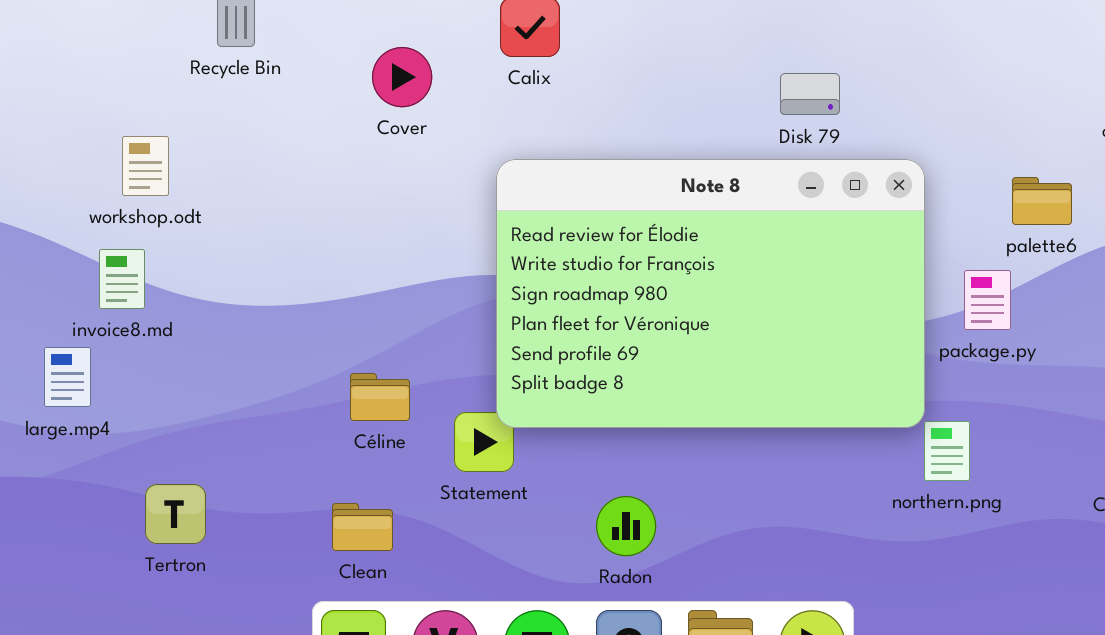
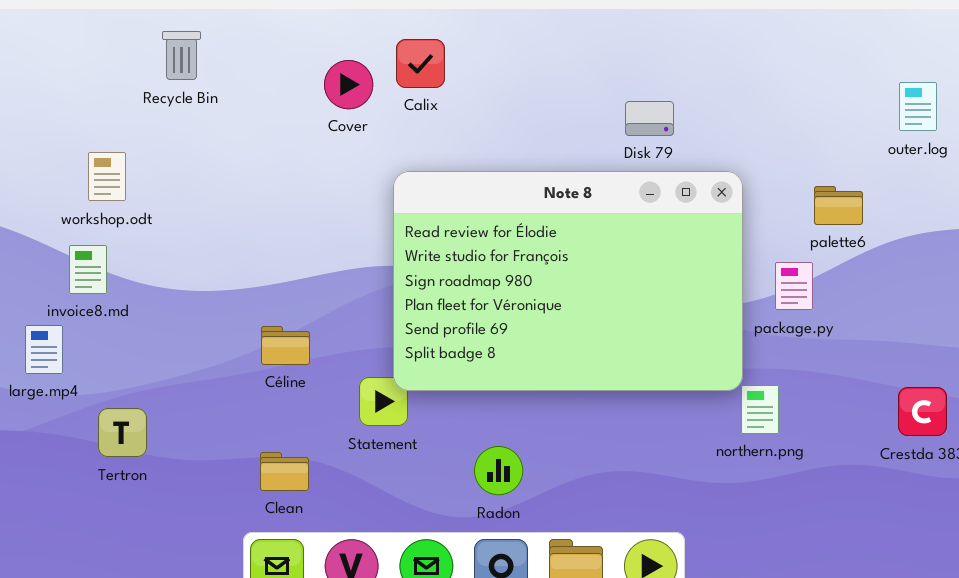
Cover: [372,47,432,107] -> [324,60,373,109], moved
Céline: [350,373,410,421] -> [261,326,310,365], moved
Tertron: [145,484,206,544] -> [98,408,147,457], moved

